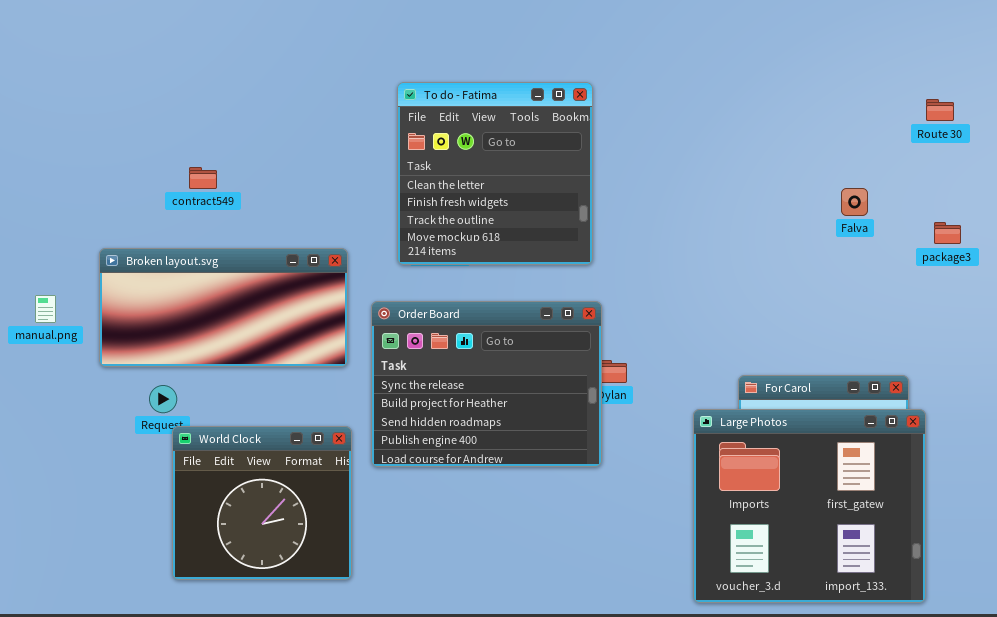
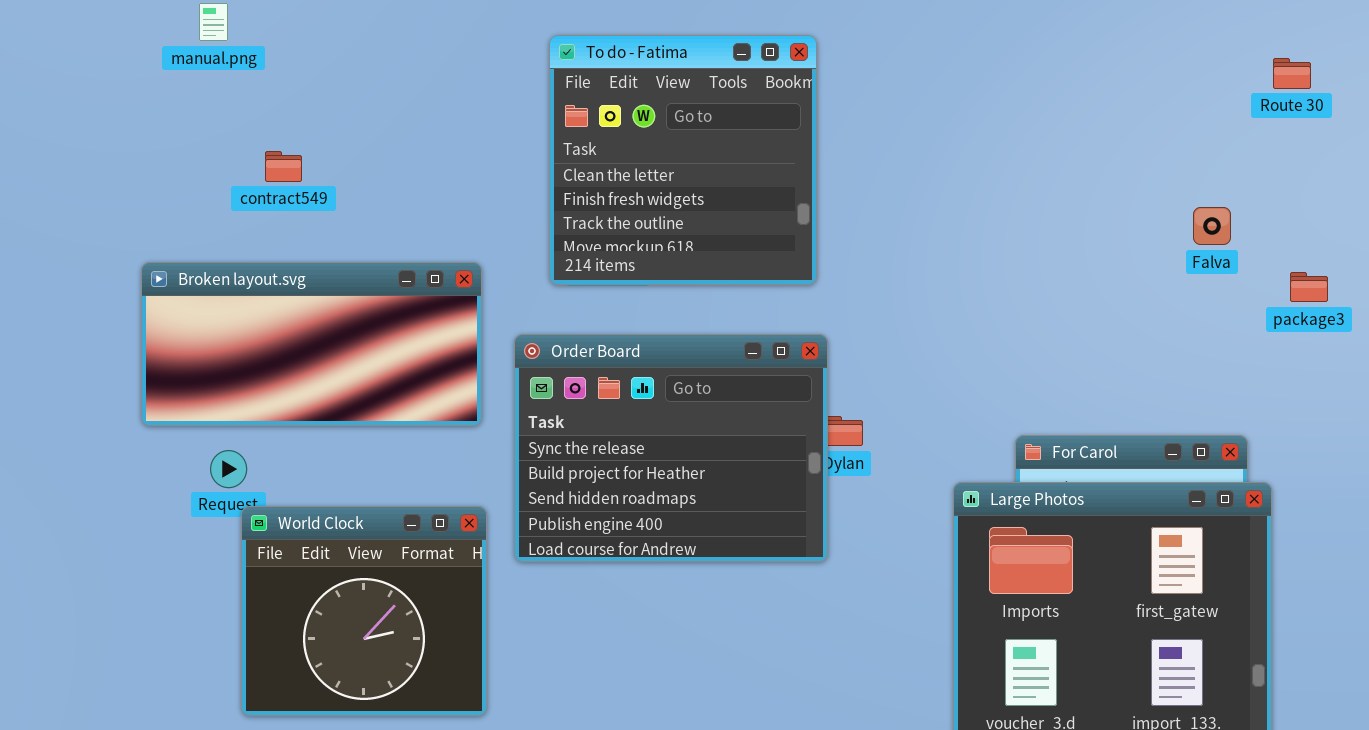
Falva: [841,188,868,216] -> [1193,207,1231,245], moved
package3: [934,222,961,244] -> [1290,272,1328,302], moved
manual.png: [35,295,56,323] -> [199,3,228,41], moved

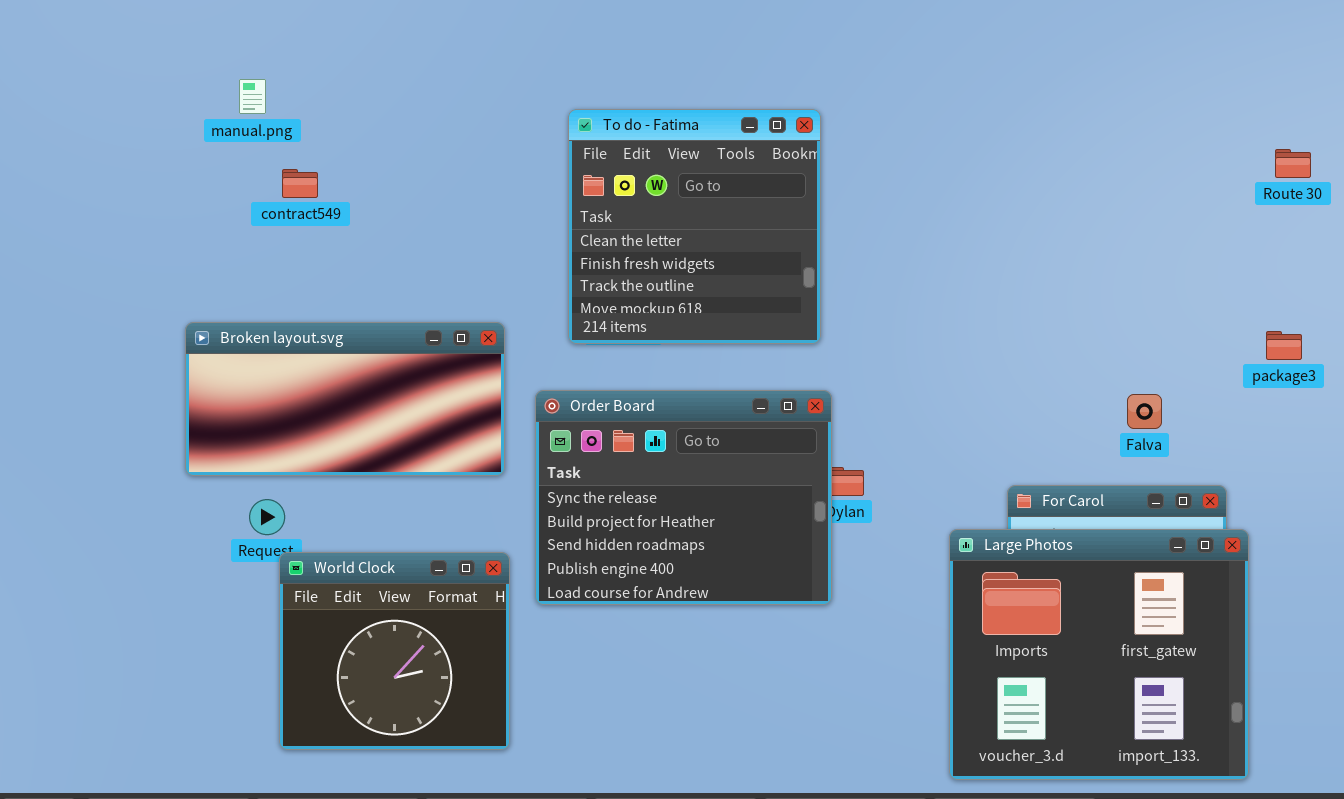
Route 30: [1273,58,1311,89] -> [1275,149,1311,178], moved
contract549: [265,151,302,182] -> [282,169,318,198], moved
Falva: [1193,207,1231,245] -> [1127,394,1162,429], moved

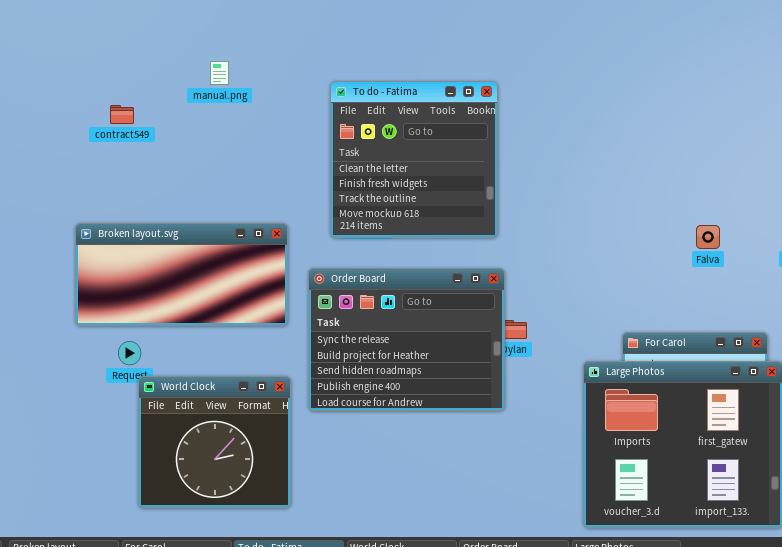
manual.png: [239,79,266,114] -> [210,61,229,85], moved
contract549: [282,169,318,198] -> [110,105,134,124], moved
Falva: [1127,394,1162,429] -> [696,225,720,249], moved

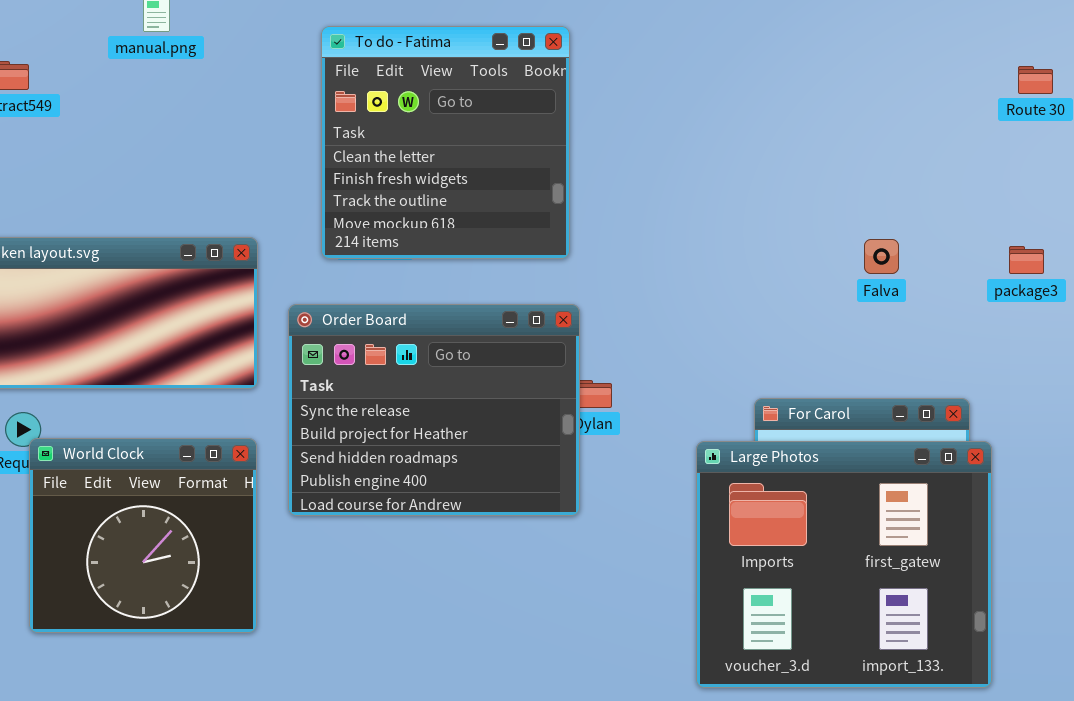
World Clock: [138,376,291,508] -> [29,438,257,633], moved

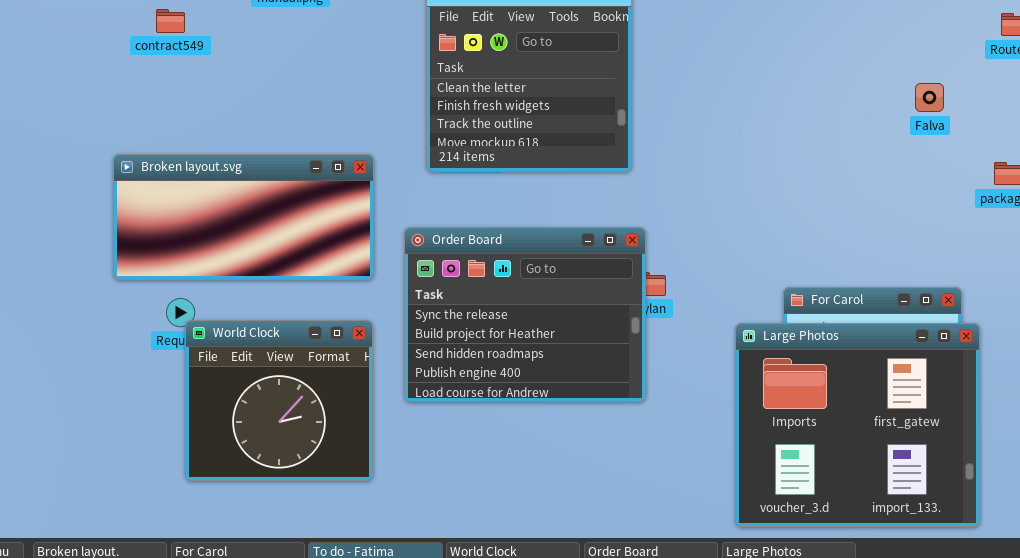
Falva: [864,239,899,274] -> [915,83,944,112], moved
Order Board: [288,304,580,516] -> [404,227,646,402], moved

